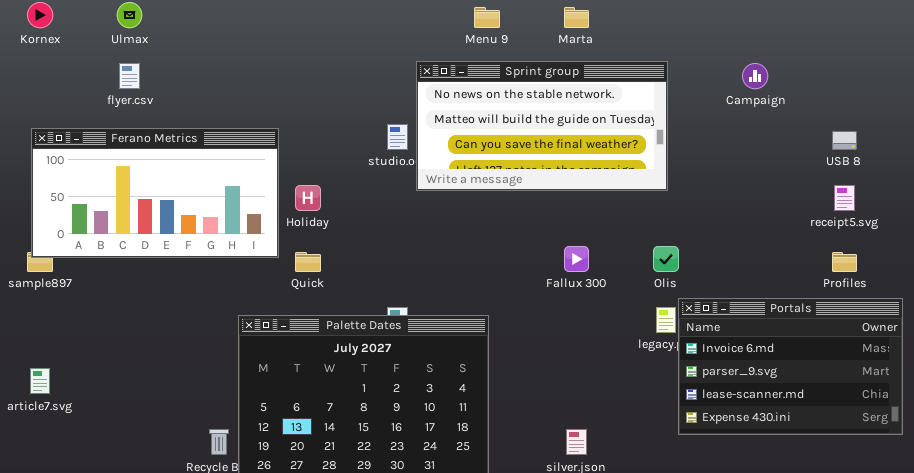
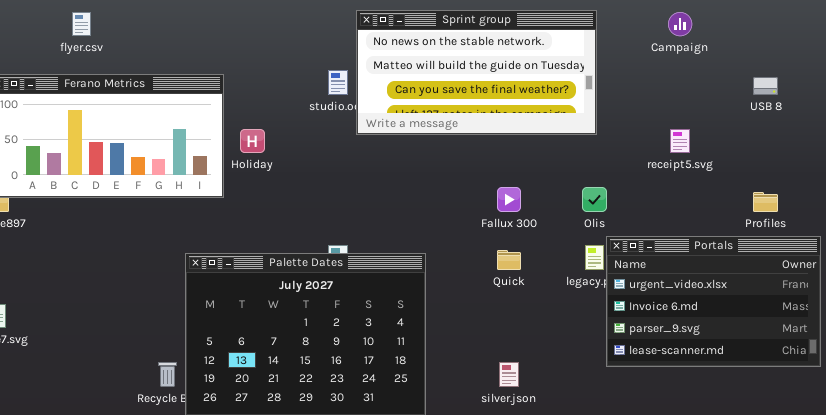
receipt5.svg: [834,185,855,211] -> [670,129,690,153], moved
Quick: [295,252,321,272] -> [497,250,521,270], moved
Portals: [678,298,903,435] -> [606,236,821,367], scrolled up 1 row

